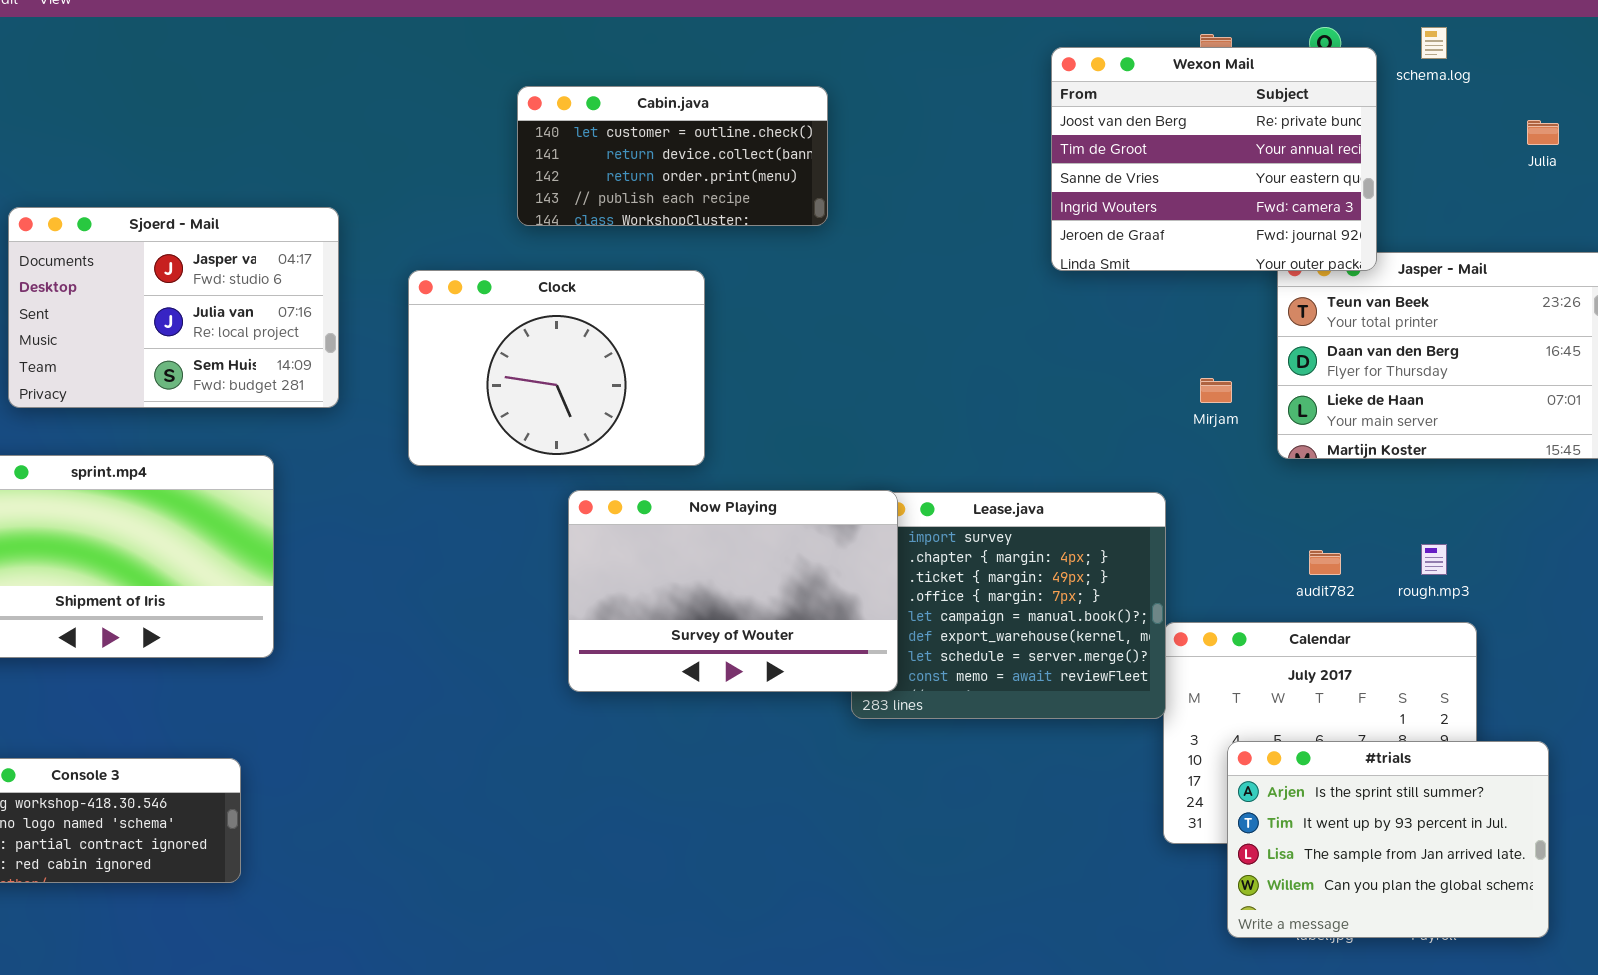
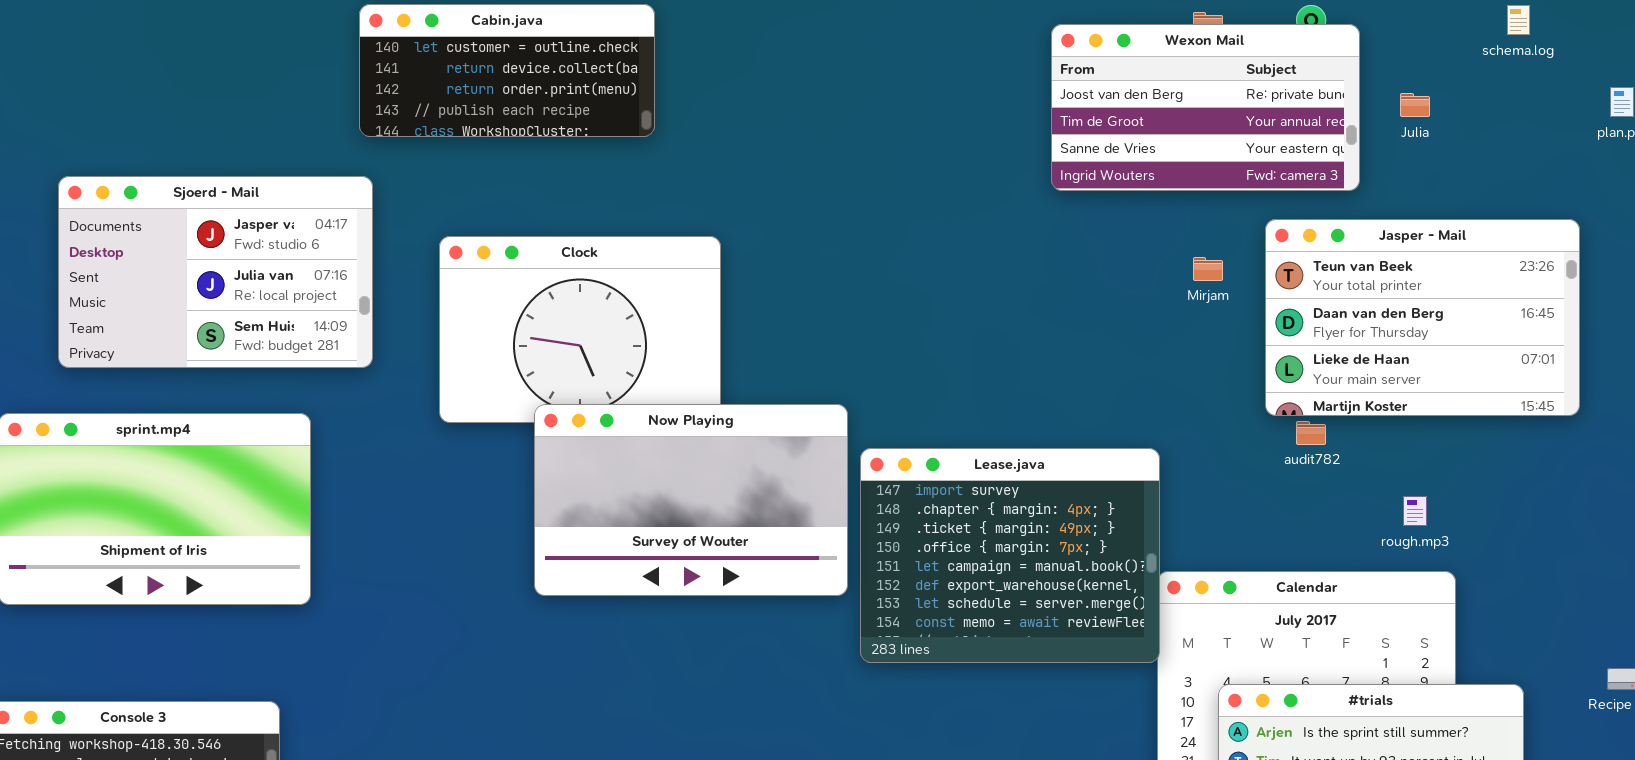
schema.log: [1421,27,1447,59] -> [1507,5,1530,35], moved
Wexon Mail: [1051,47,1377,271] -> [1051,24,1360,191], resized
Cabin.java: [517,86,828,226] -> [359,4,655,137], moved
Julia: [1527,120,1559,145] -> [1400,93,1430,117], moved
Mirjam: [1200,378,1232,403] -> [1193,257,1223,281], moved
Now Playing: [568,490,898,692] -> [534,404,848,596], moved
audit782: [1309,550,1341,575] -> [1296,421,1326,445], moved

